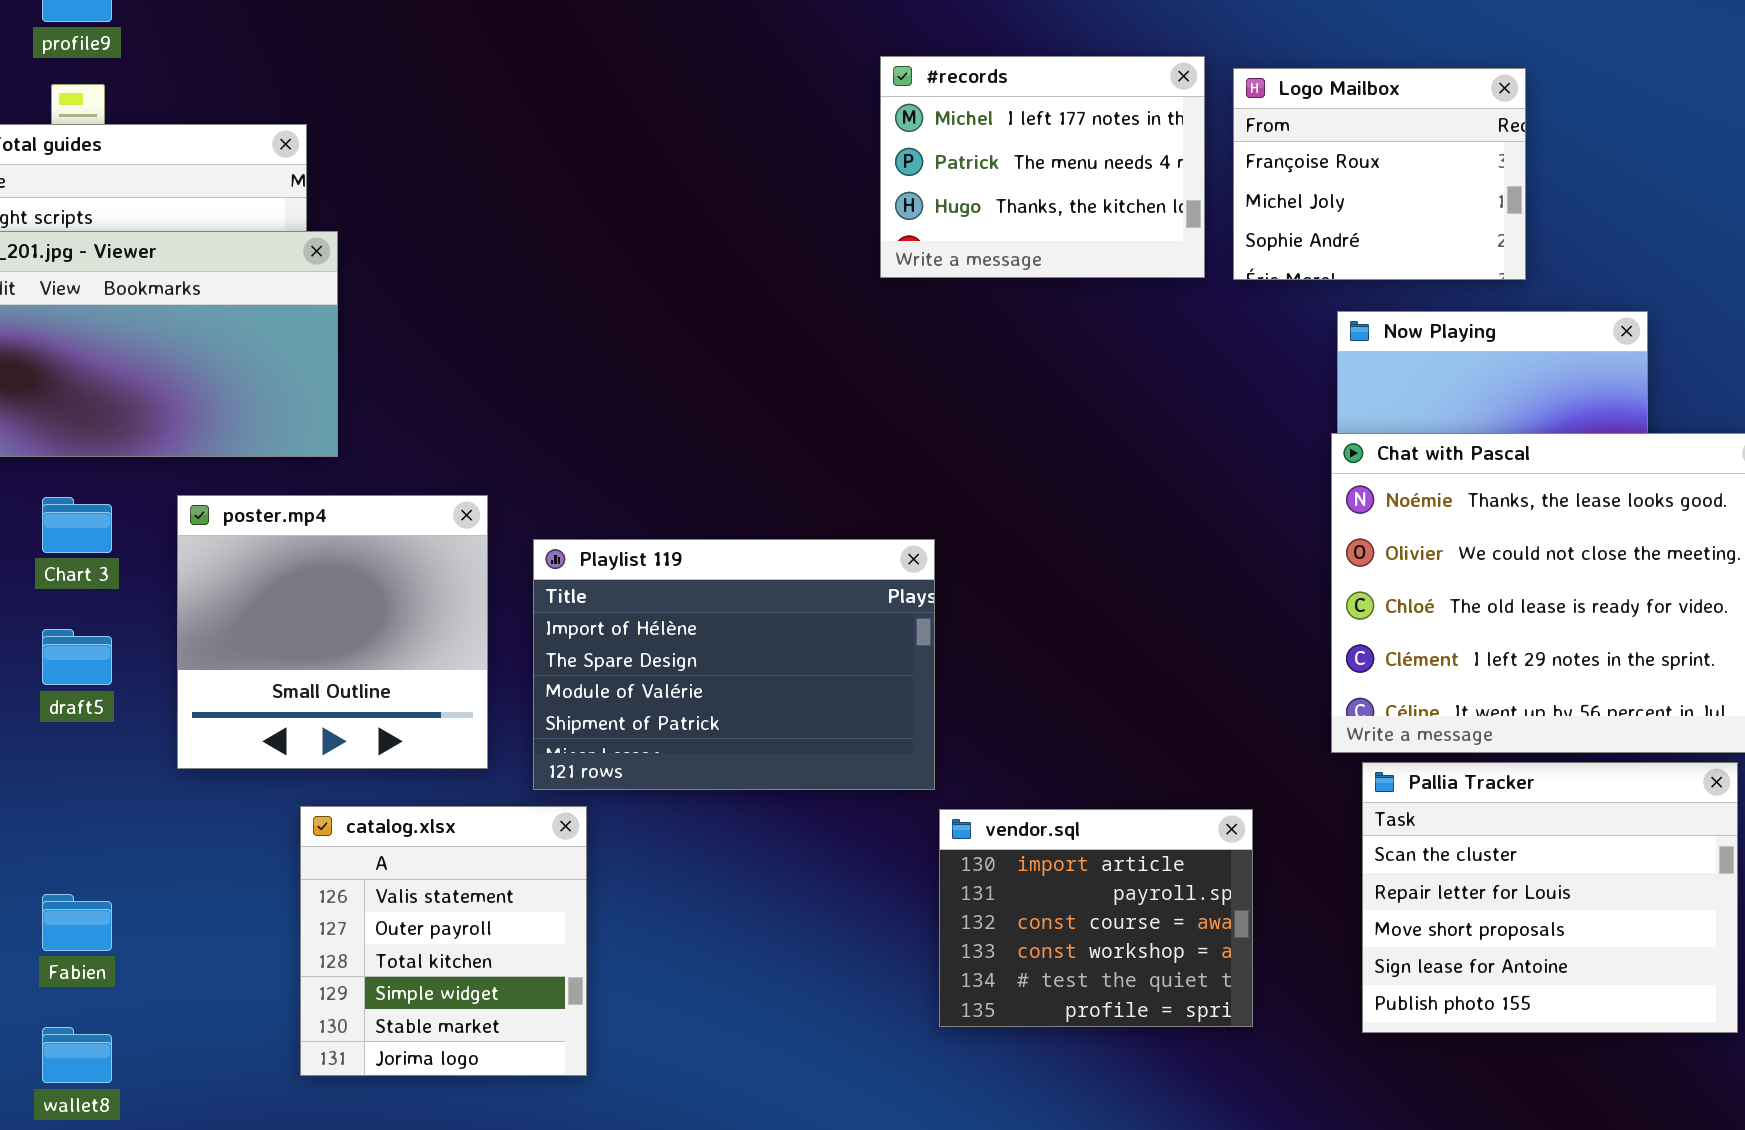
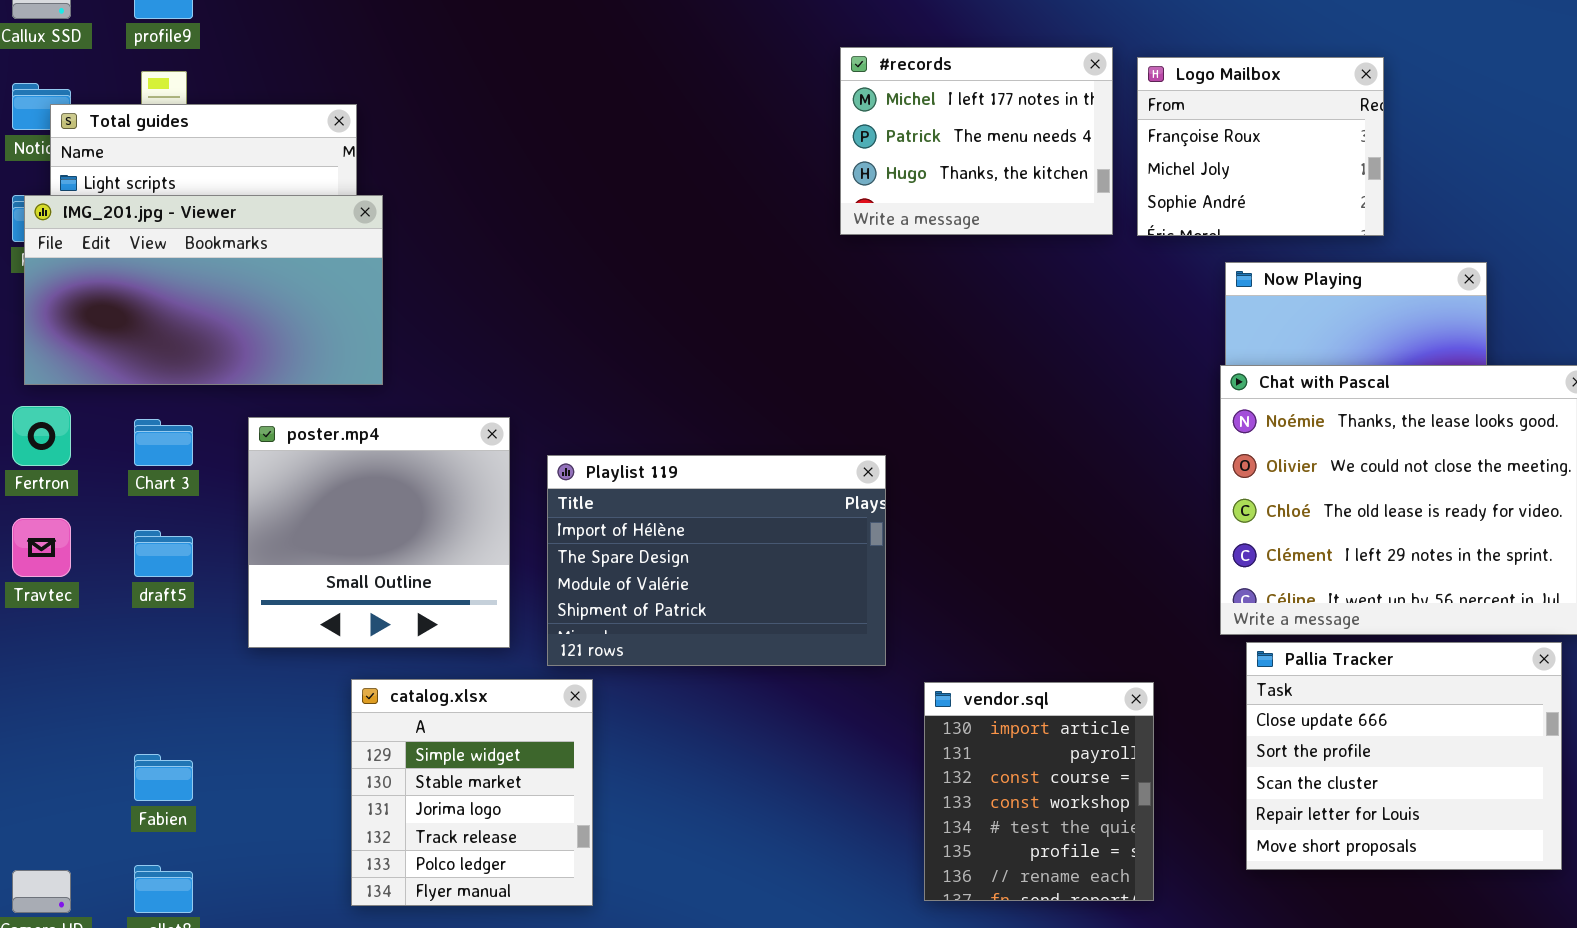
Pallia Tracker: [1362,762,1738,1033] -> [1246,642,1562,870], scrolled up 2 rows
catalog.xlsx: [300,806,587,1076] -> [351,679,593,906], scrolled down 3 rows
vendor.sql: [939,809,1253,1027] -> [924,682,1154,901], resized

